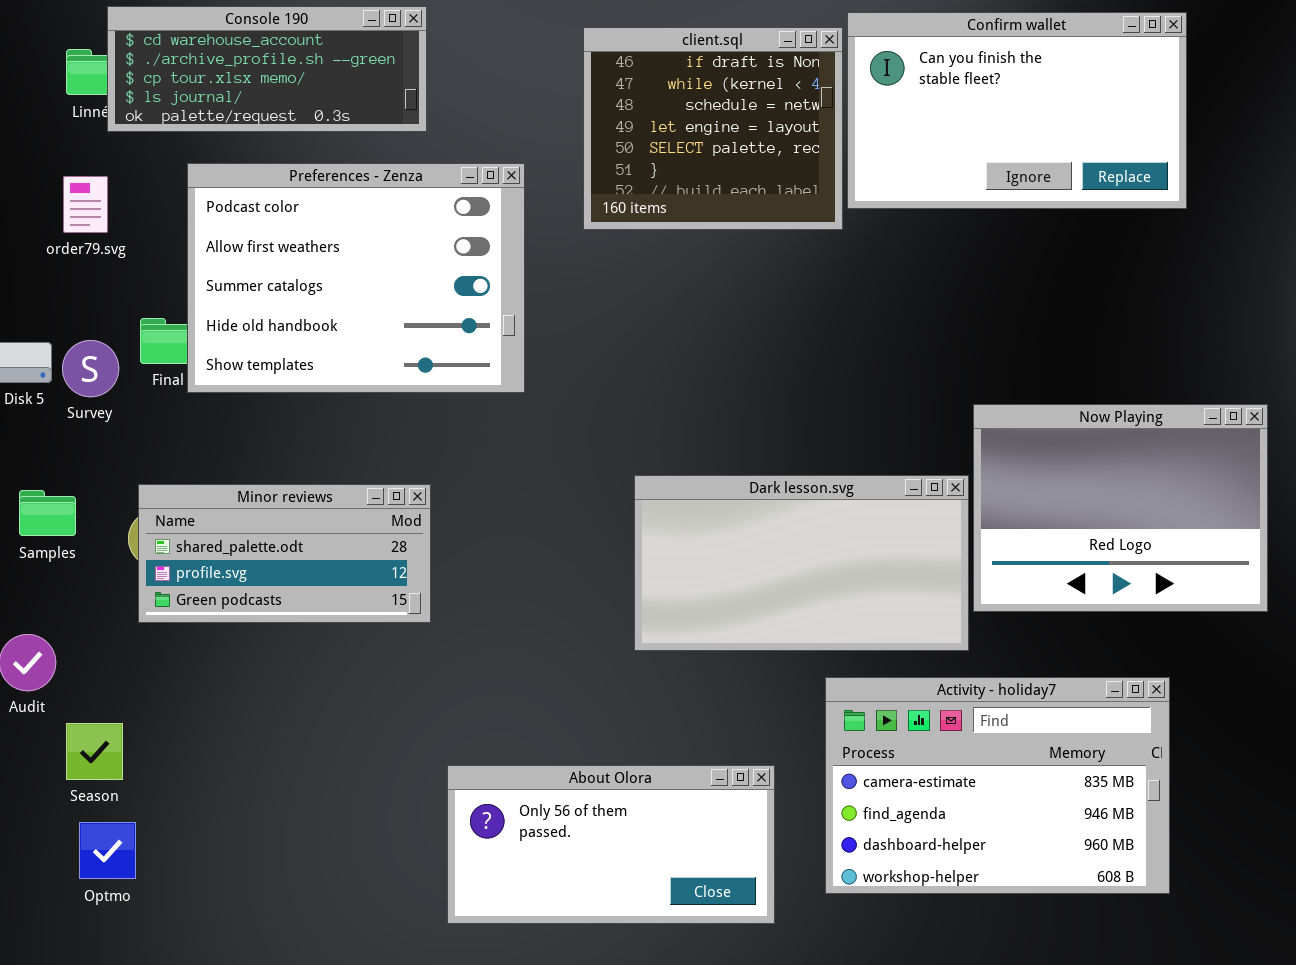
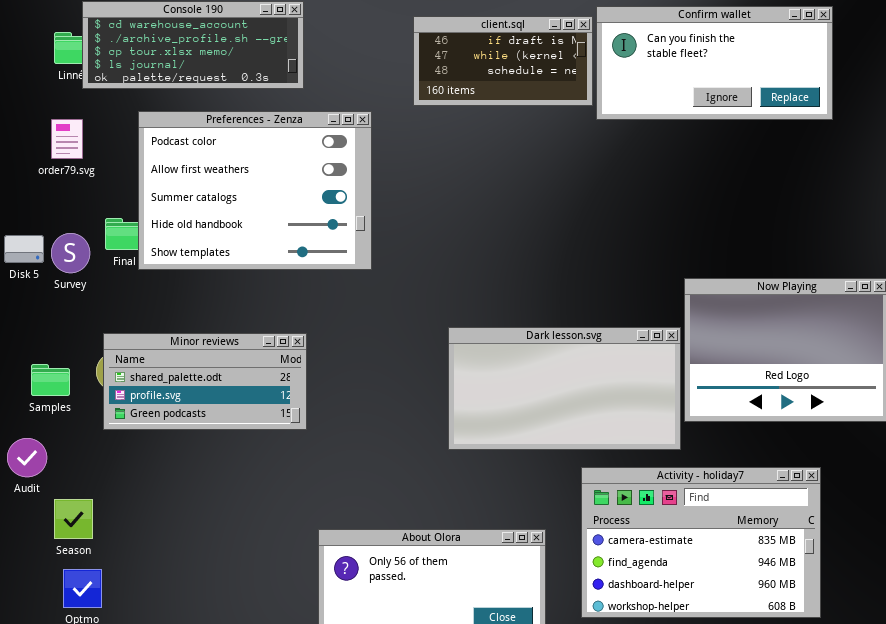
Confirm wallet: [847,12,1187,209] -> [596,6,833,120], resized
client.sql: [583,27,843,230] -> [413,16,593,106], resized
Samples: [19,490,76,536] -> [31,364,70,396], moved

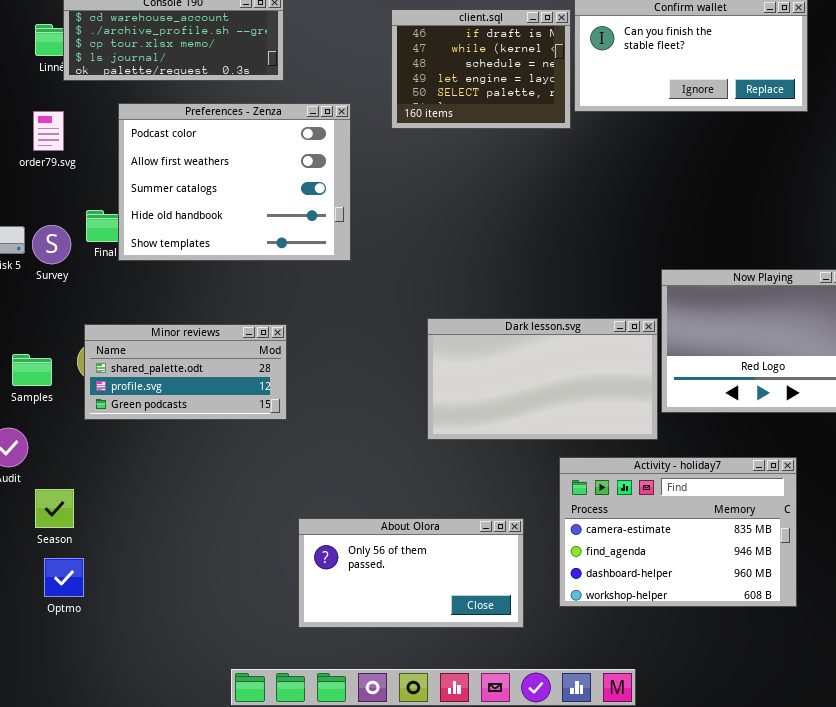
client.sql: [413,16,593,106] -> [391,9,571,129], resized

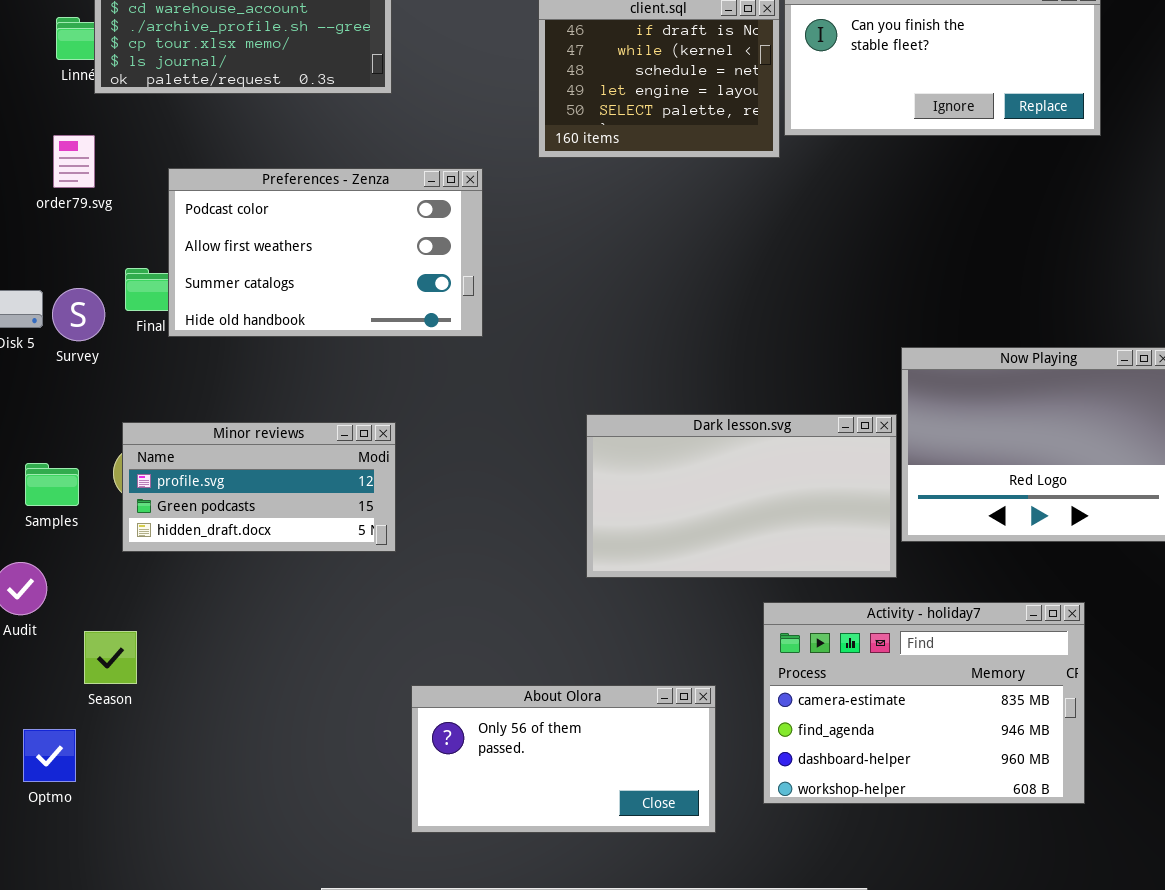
Preferences - Zenza: [118,103,351,261] -> [168,168,483,337], resized
Minor reviews: [84,324,287,420] -> [122,422,396,552], scrolled down 1 row
Season: [35,489,74,528] -> [84,631,137,684], moved
Optmo: [44,558,84,597] -> [23,729,76,782], moved

